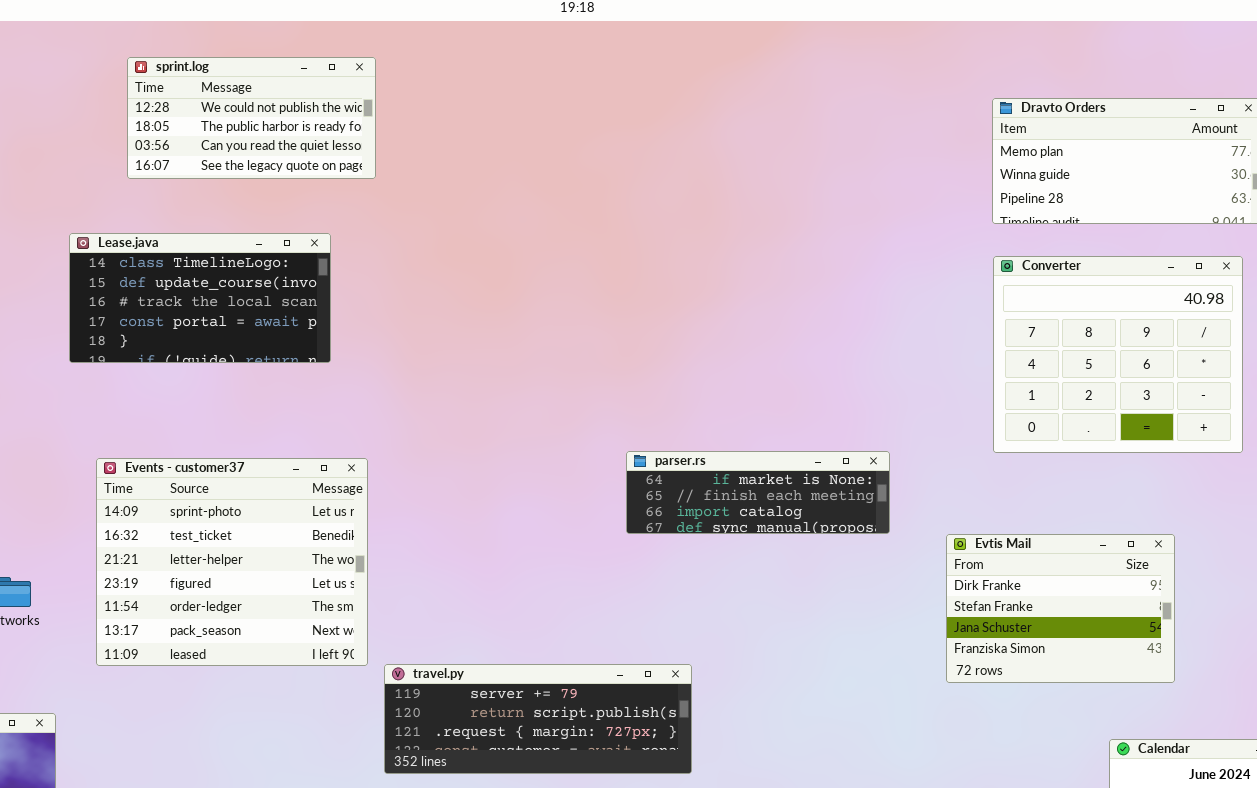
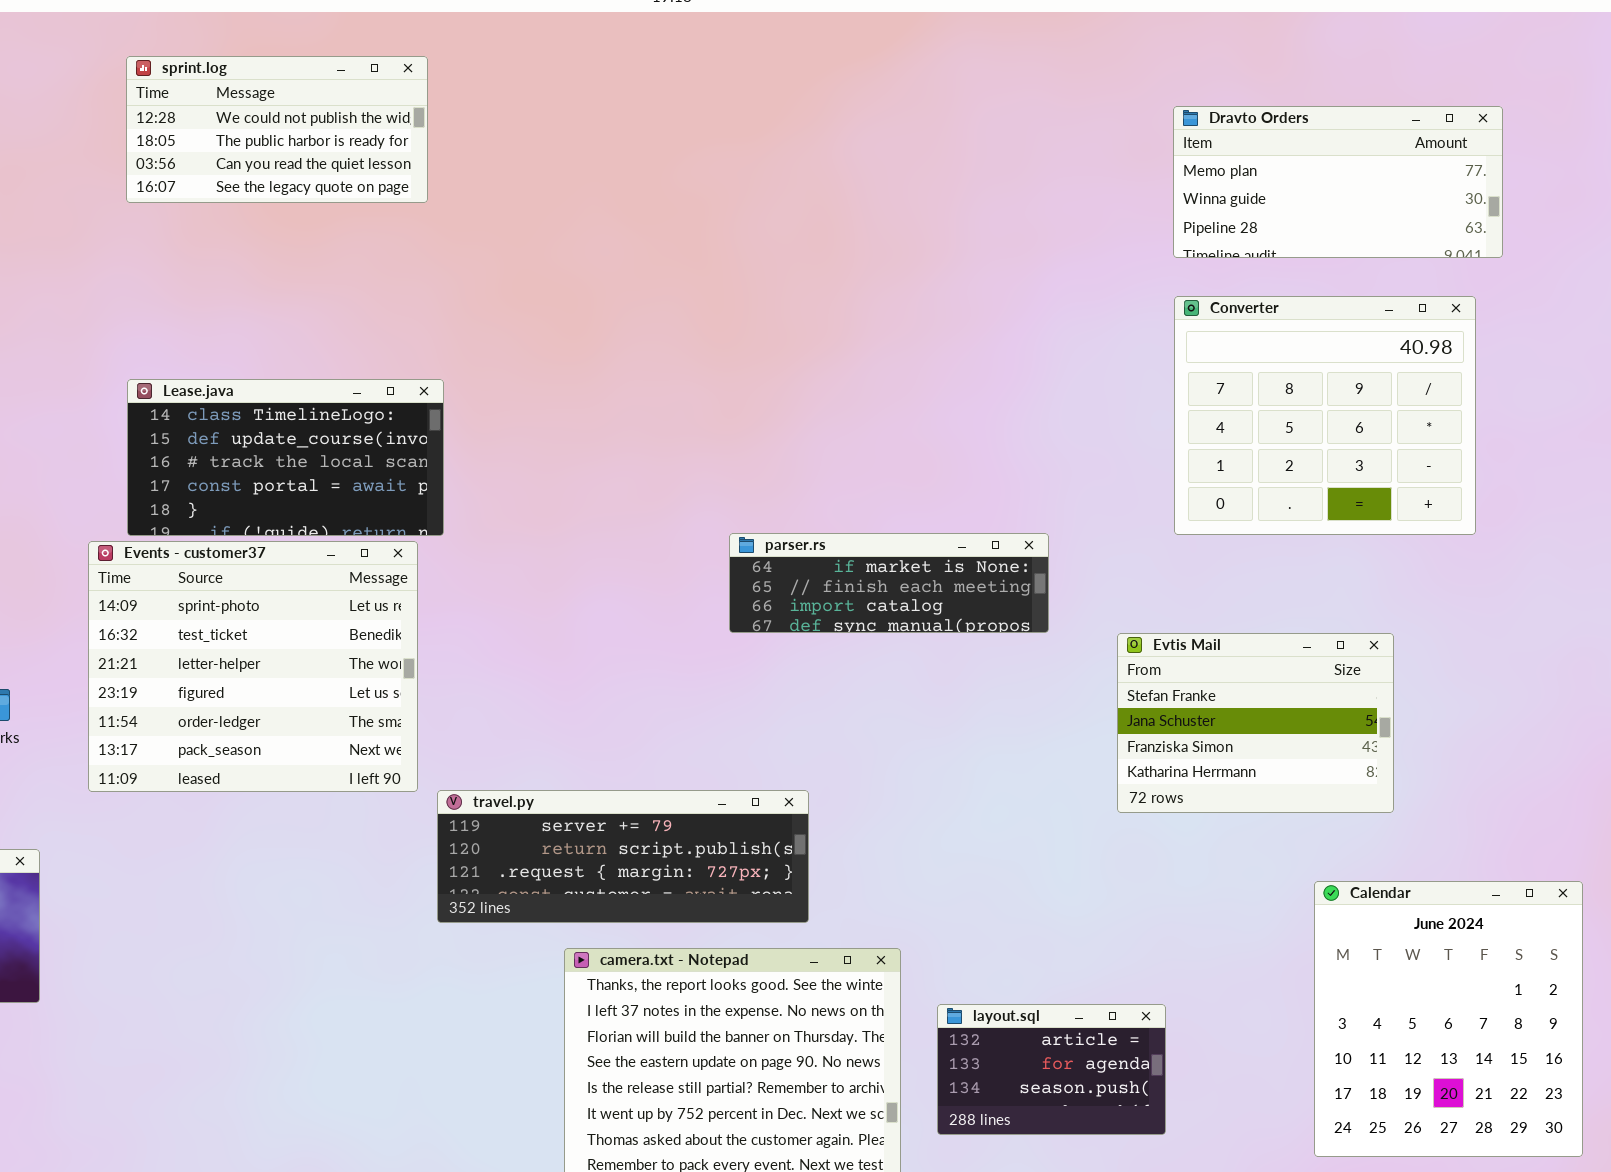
Lease.java: [69,233,331,363] -> [127,379,444,536], moved
Evtis Mail: [946,534,1175,683] -> [1117,633,1394,813], scrolled down 1 row

